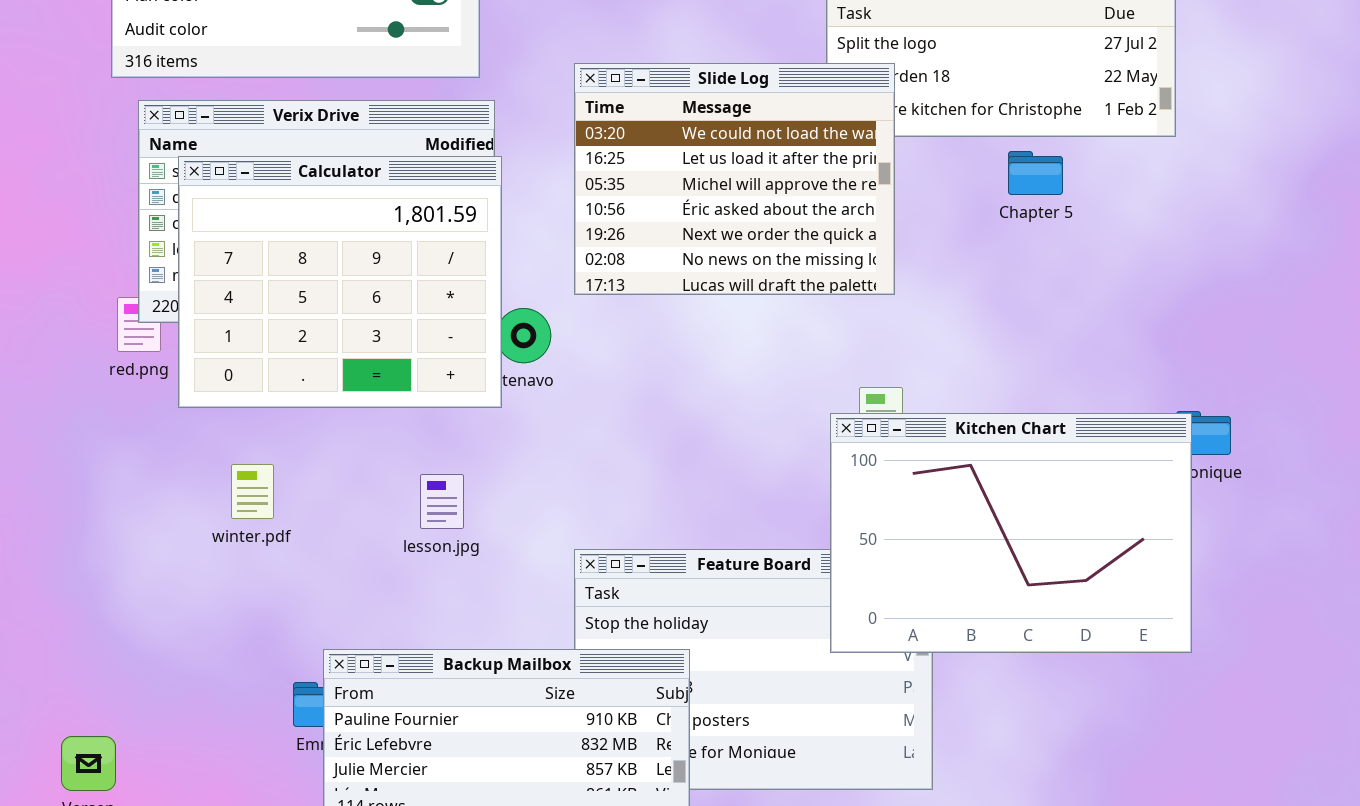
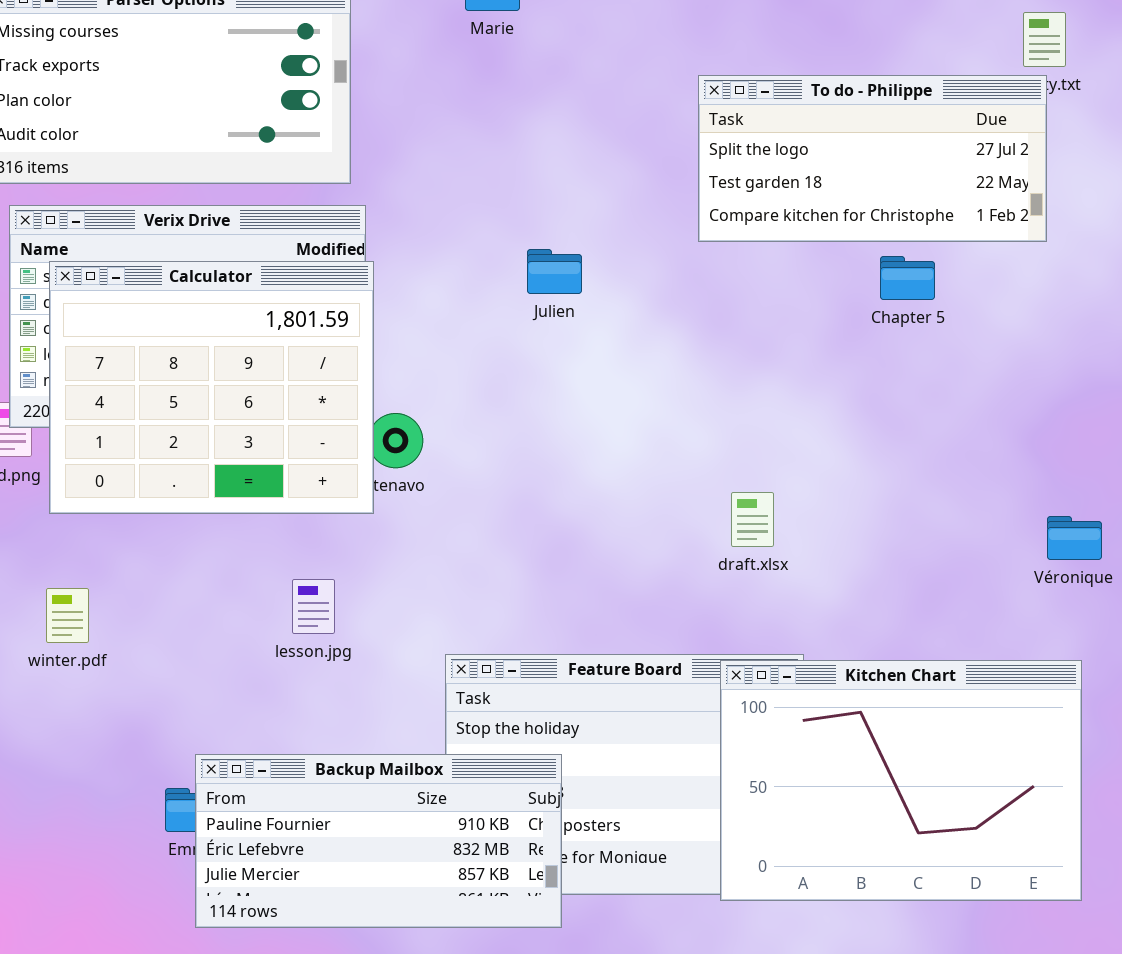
Slide Log: [574,63,895,295] -> none, closed
Kitchen Chart: [830,413,1192,653] -> [720,660,1082,901], moved
winter.pdf: [231,464,274,519] -> [46,588,89,643], moved

